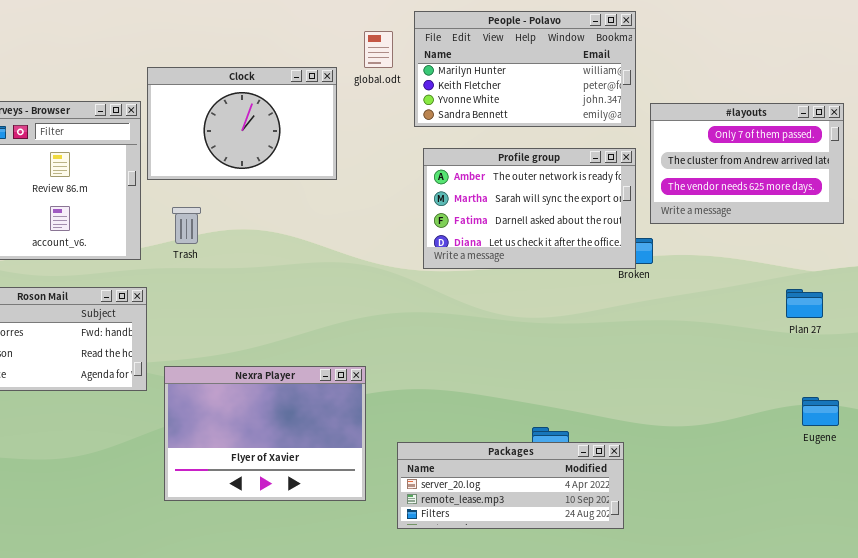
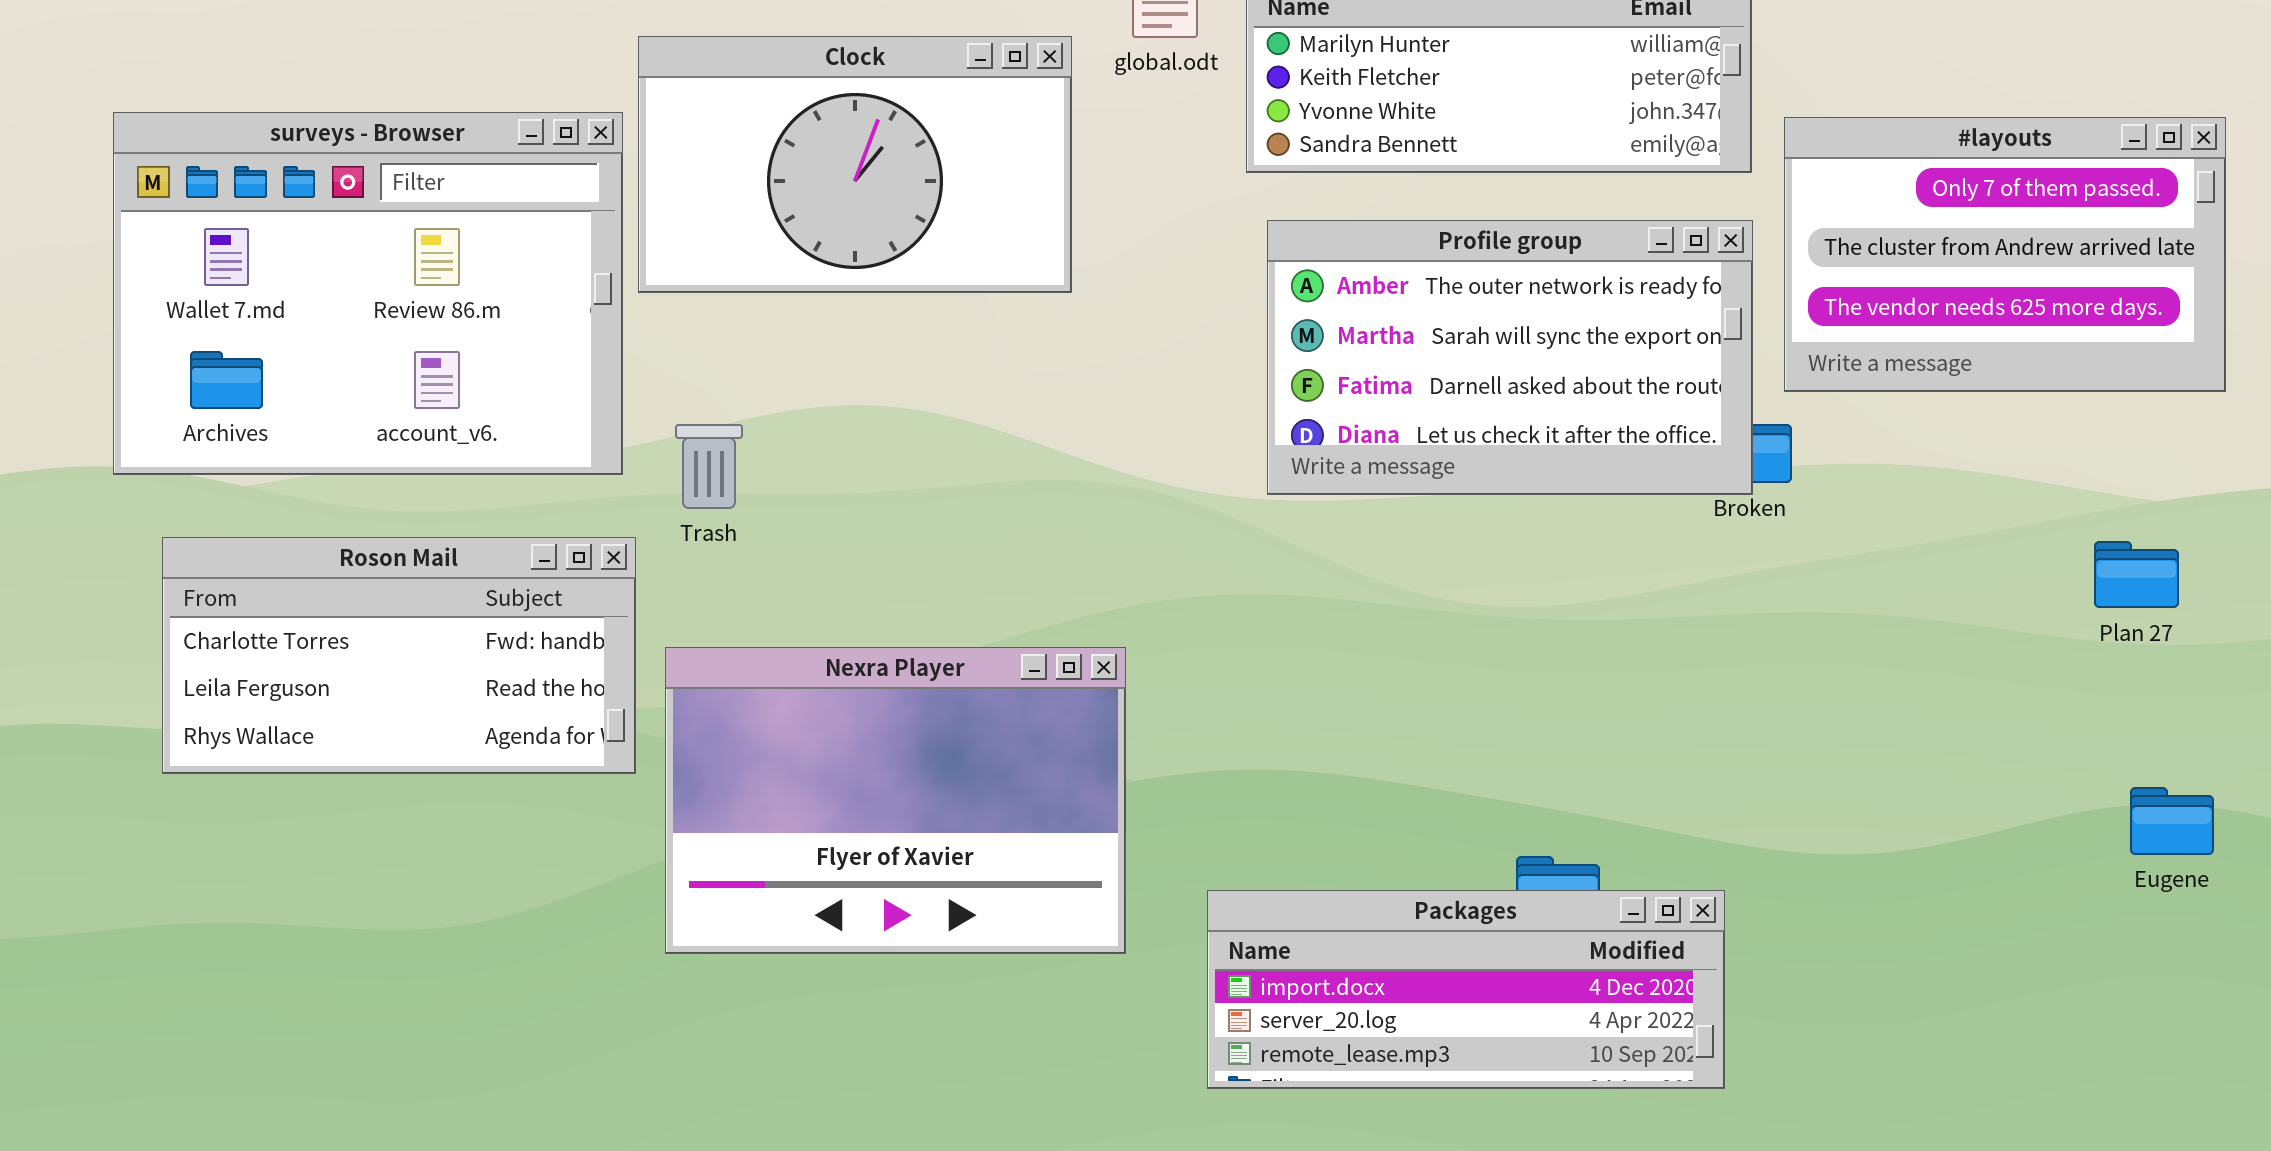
Trash: [172,207,201,244] -> [675,424,743,509], moved
Nexra Player: [164,366,366,501] -> [665,647,1126,954], moved
Packages: [397,442,624,529] -> [1207,890,1725,1089], scrolled up 1 row

